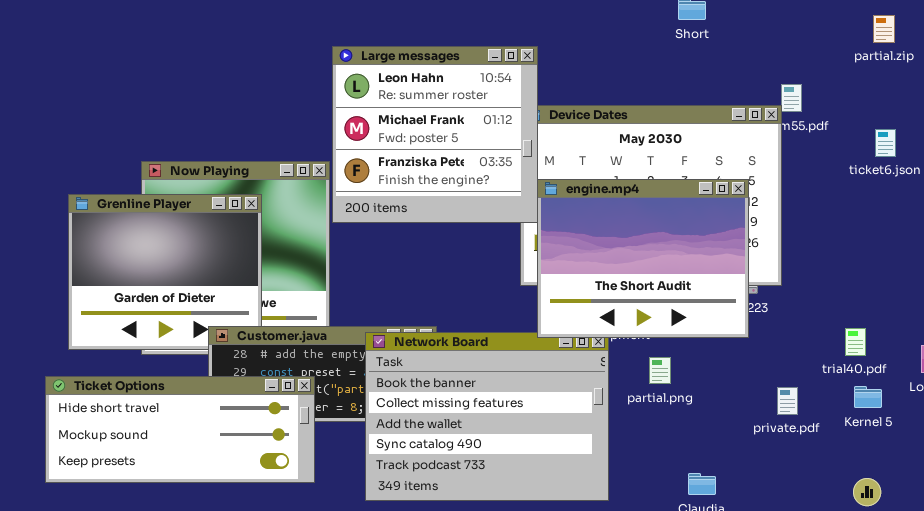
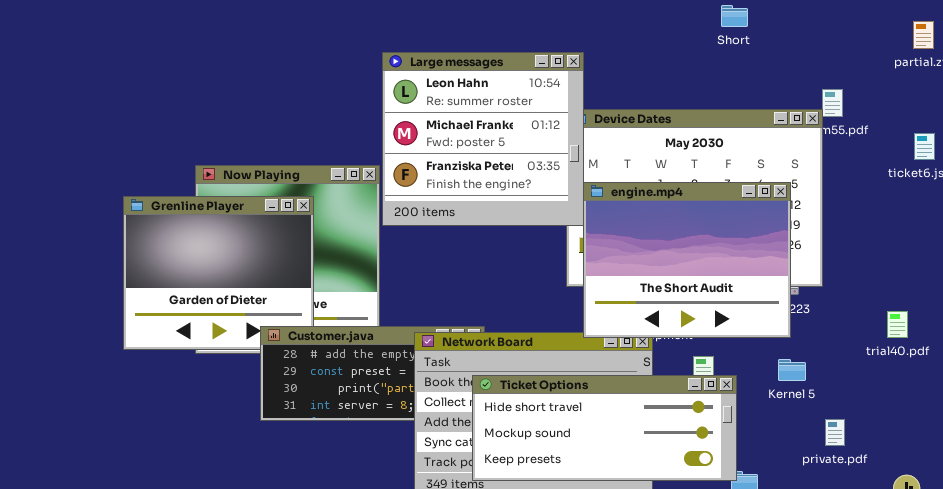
trial40.pdf: [845,328,866,356] -> [887,311,908,338], moved
Ticket Options: [45,376,315,483] -> [472,375,737,481], moved
Kernel 5: [854,386,882,408] -> [778,359,806,381], moved
private.pdf: [777,387,798,415] -> [825,419,845,446], moved

